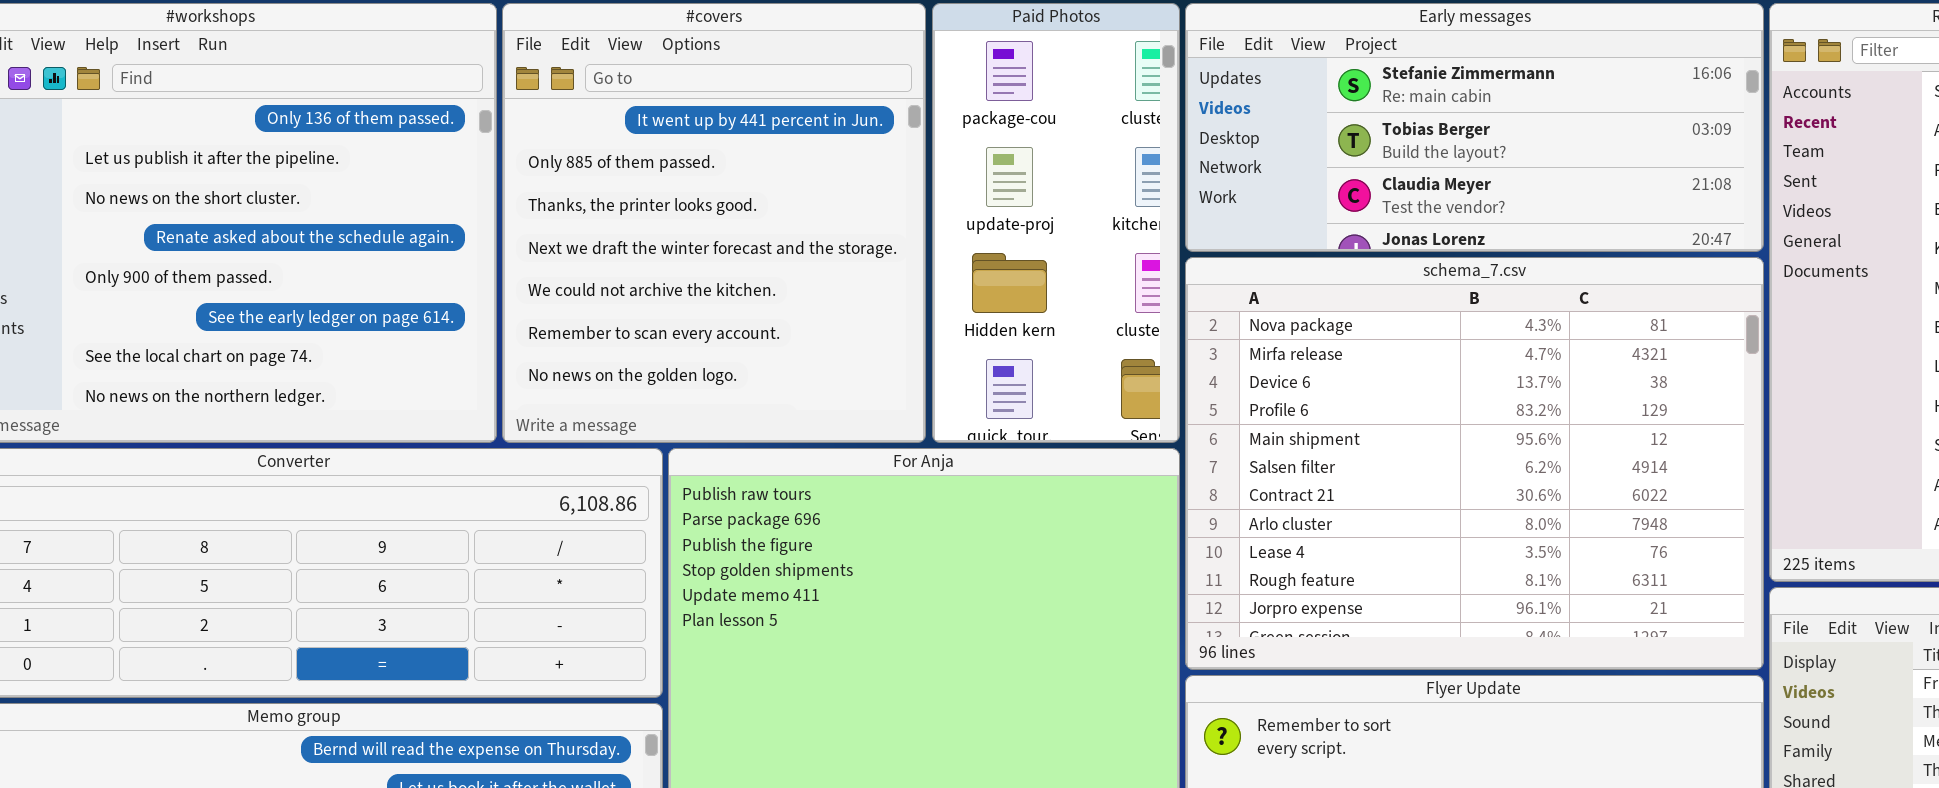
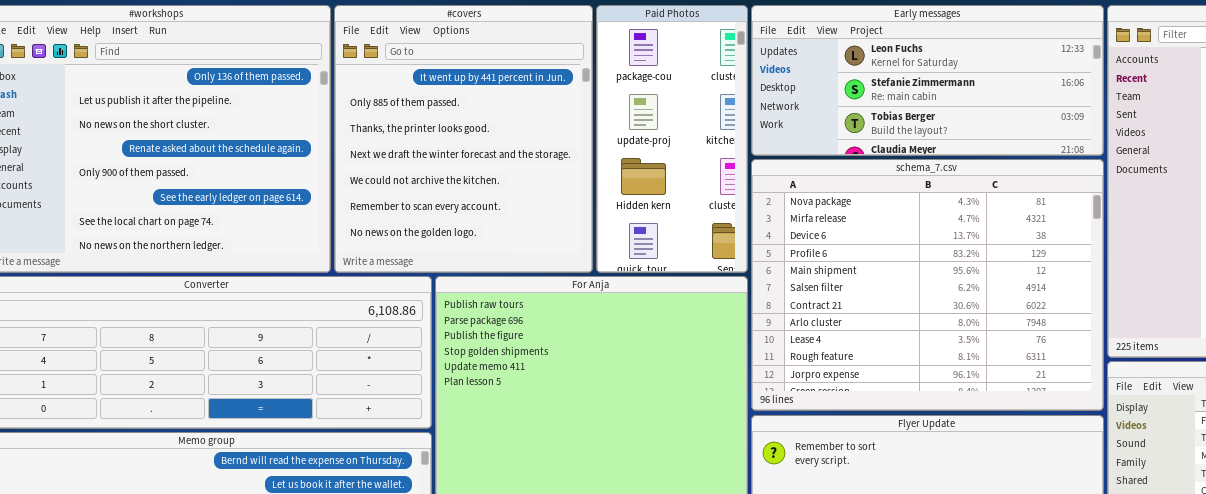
Early messages: [1185,3,1764,252] -> [751,5,1104,156], scrolled up 1 row

